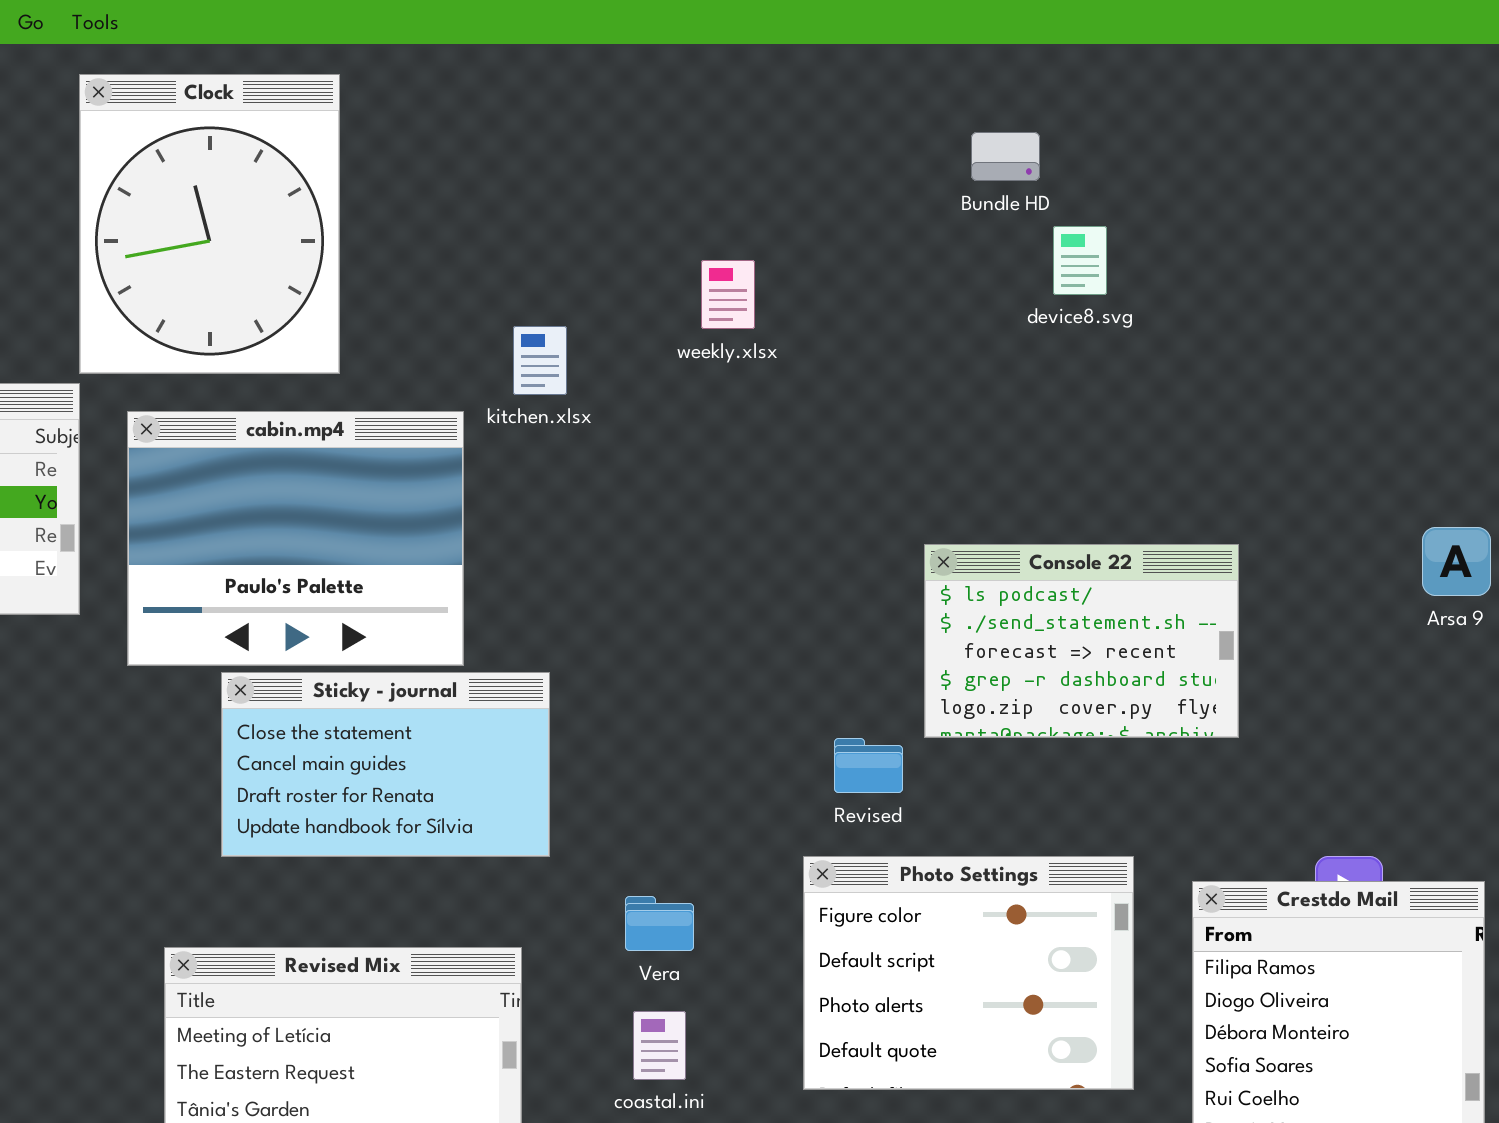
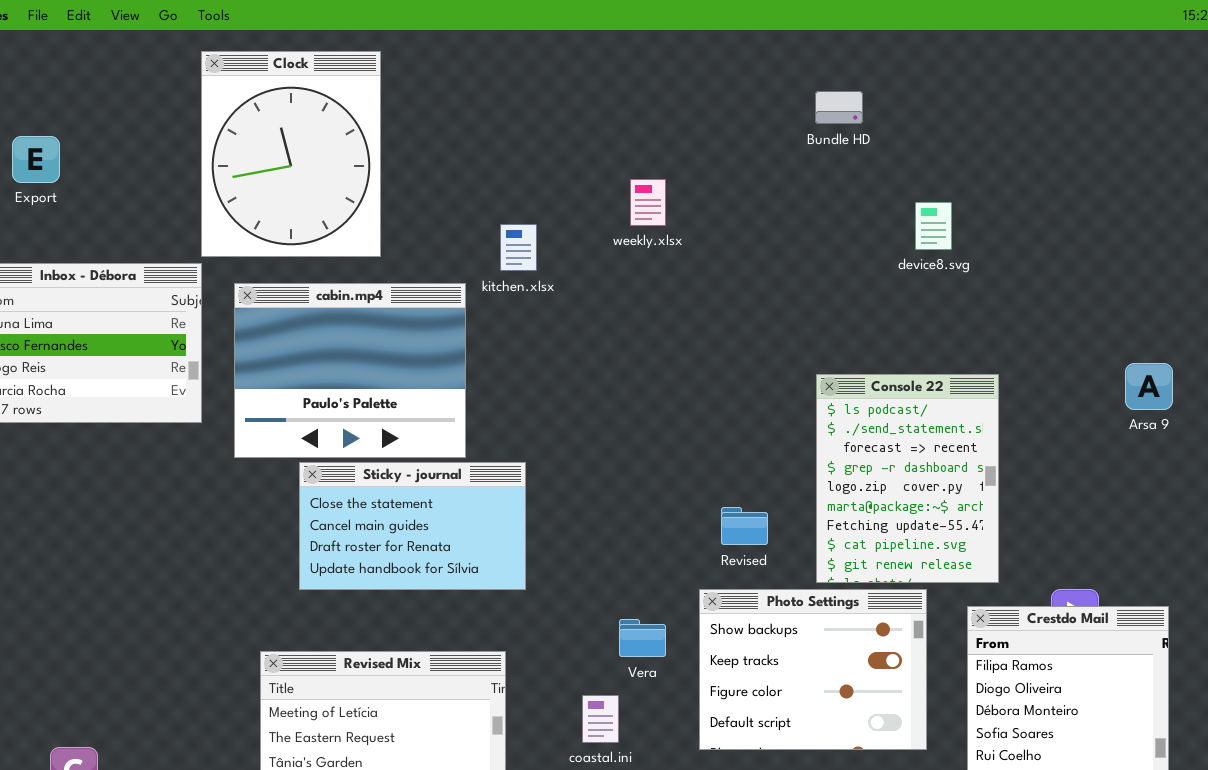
device8.svg: [1053,226,1107,295] -> [915,202,952,250], moved
Console 22: [924,544,1239,738] -> [816,374,999,583], resized
Photo Settings: [803,856,1134,1090] -> [699,589,927,750], scrolled up 2 rows
Vera: [625,896,694,951] -> [619,619,666,657], moved

